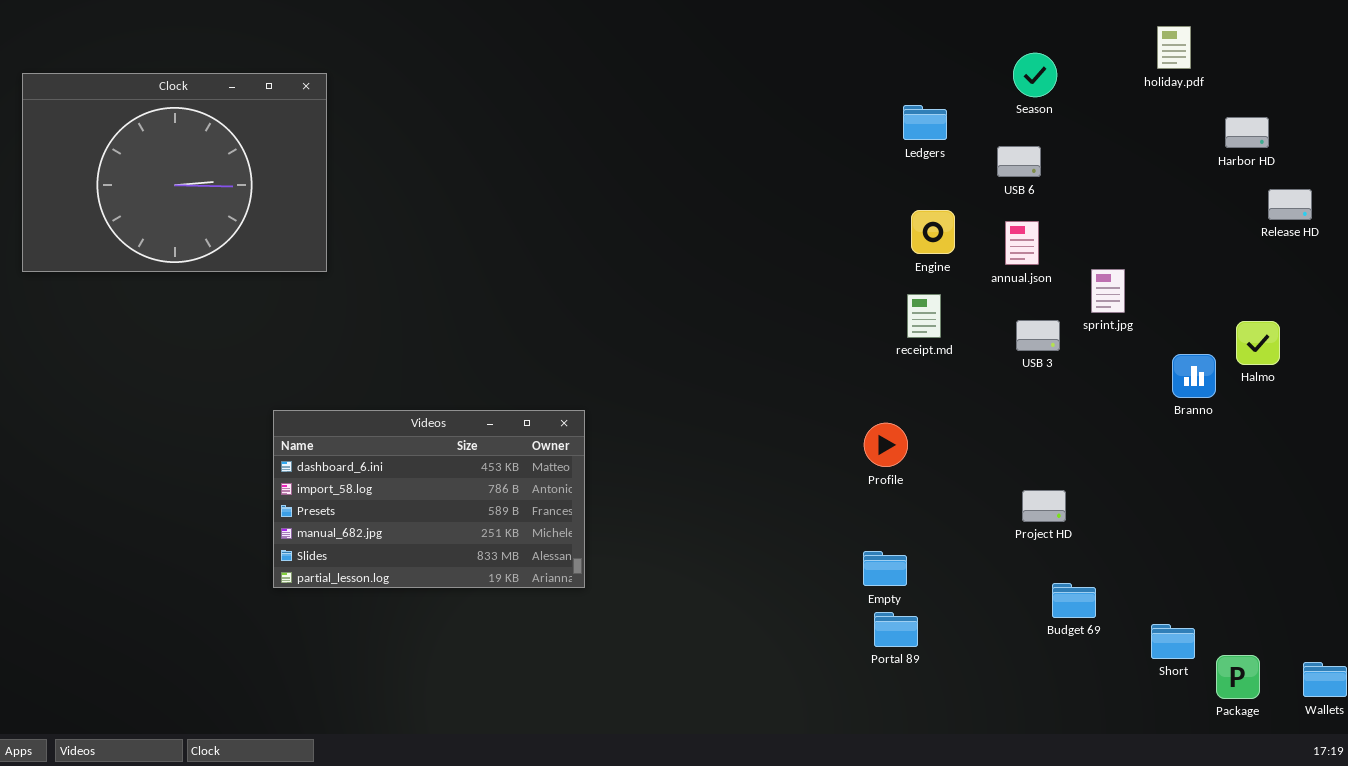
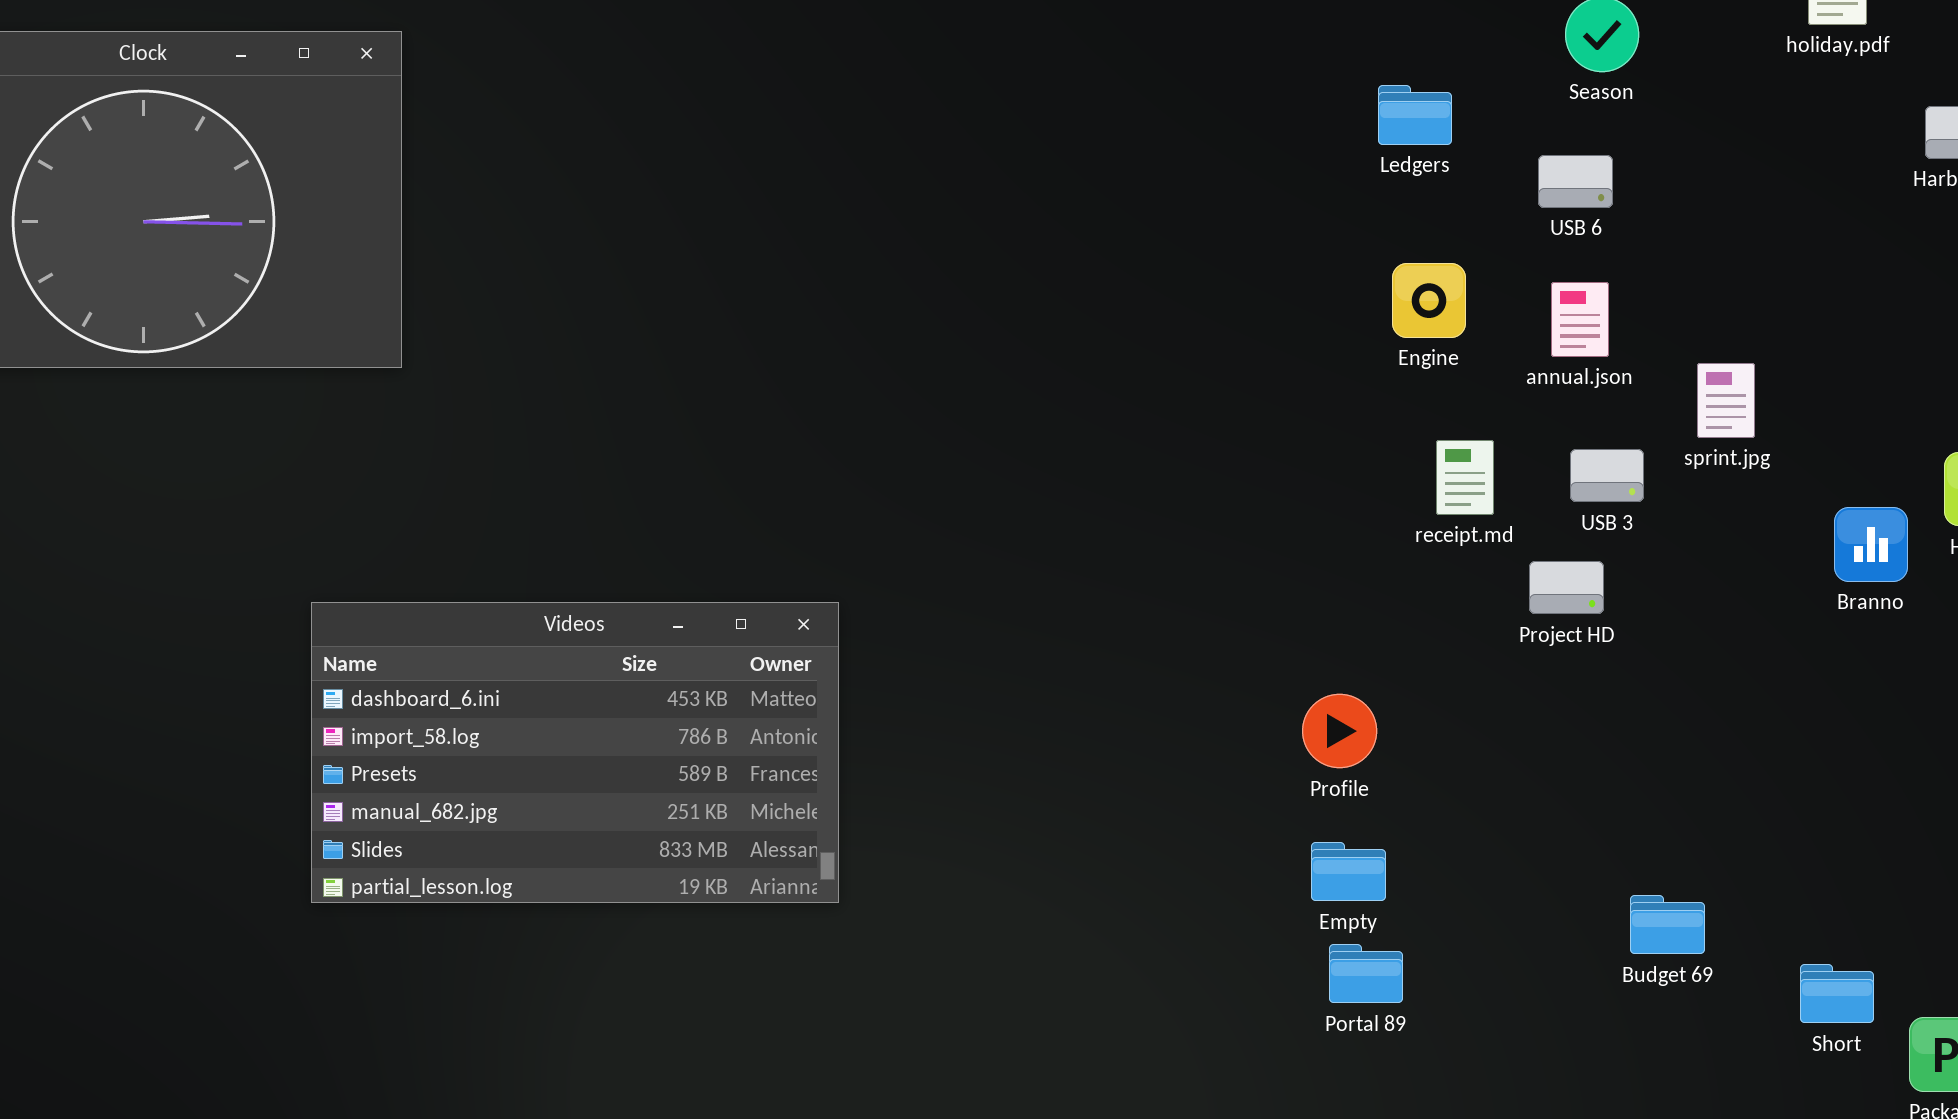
receipt.md: [907,294,941,338] -> [1436,440,1494,515], moved
Profile: [864,423,908,467] -> [1302,694,1377,768], moved
Project HD: [1022,490,1066,522] -> [1529,561,1604,614], moved

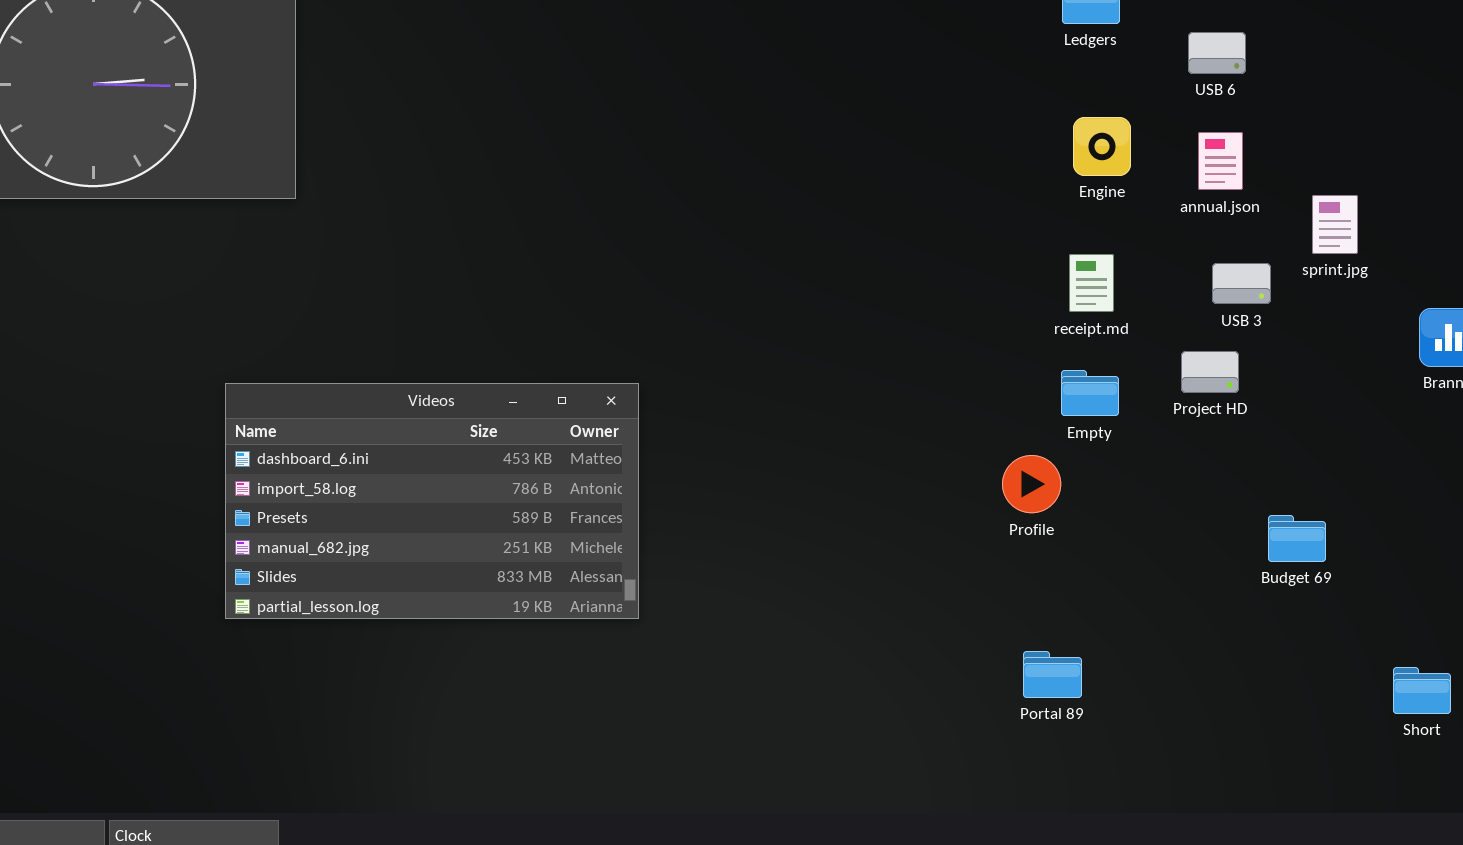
receipt.md: [1436,440,1494,515] -> [1069,254,1114,312], moved
Empty: [1311,842,1386,901] -> [1061,370,1119,416], moved
Budget 69: [1630,895,1705,954] -> [1268,515,1326,562], moved

